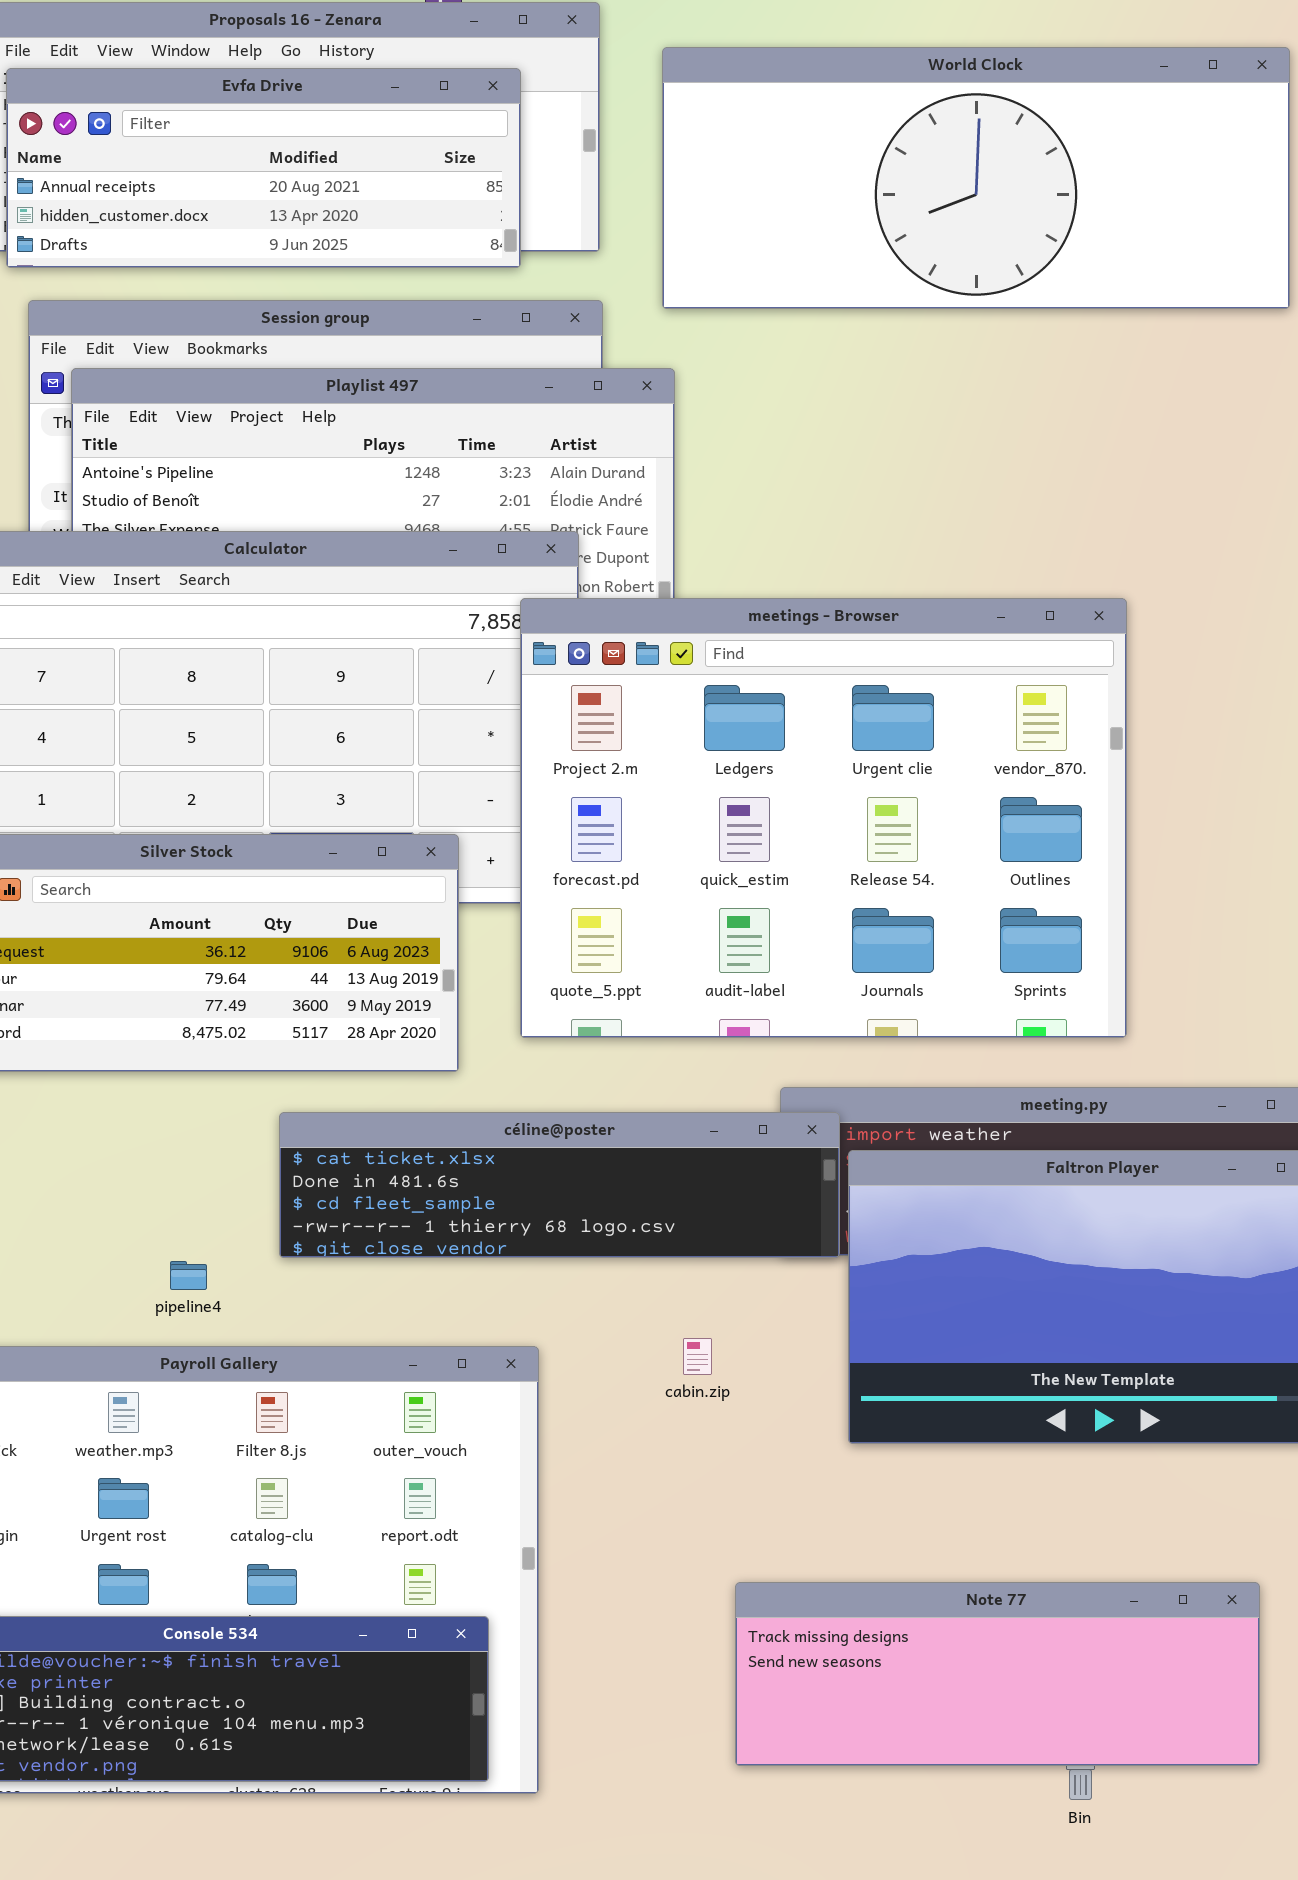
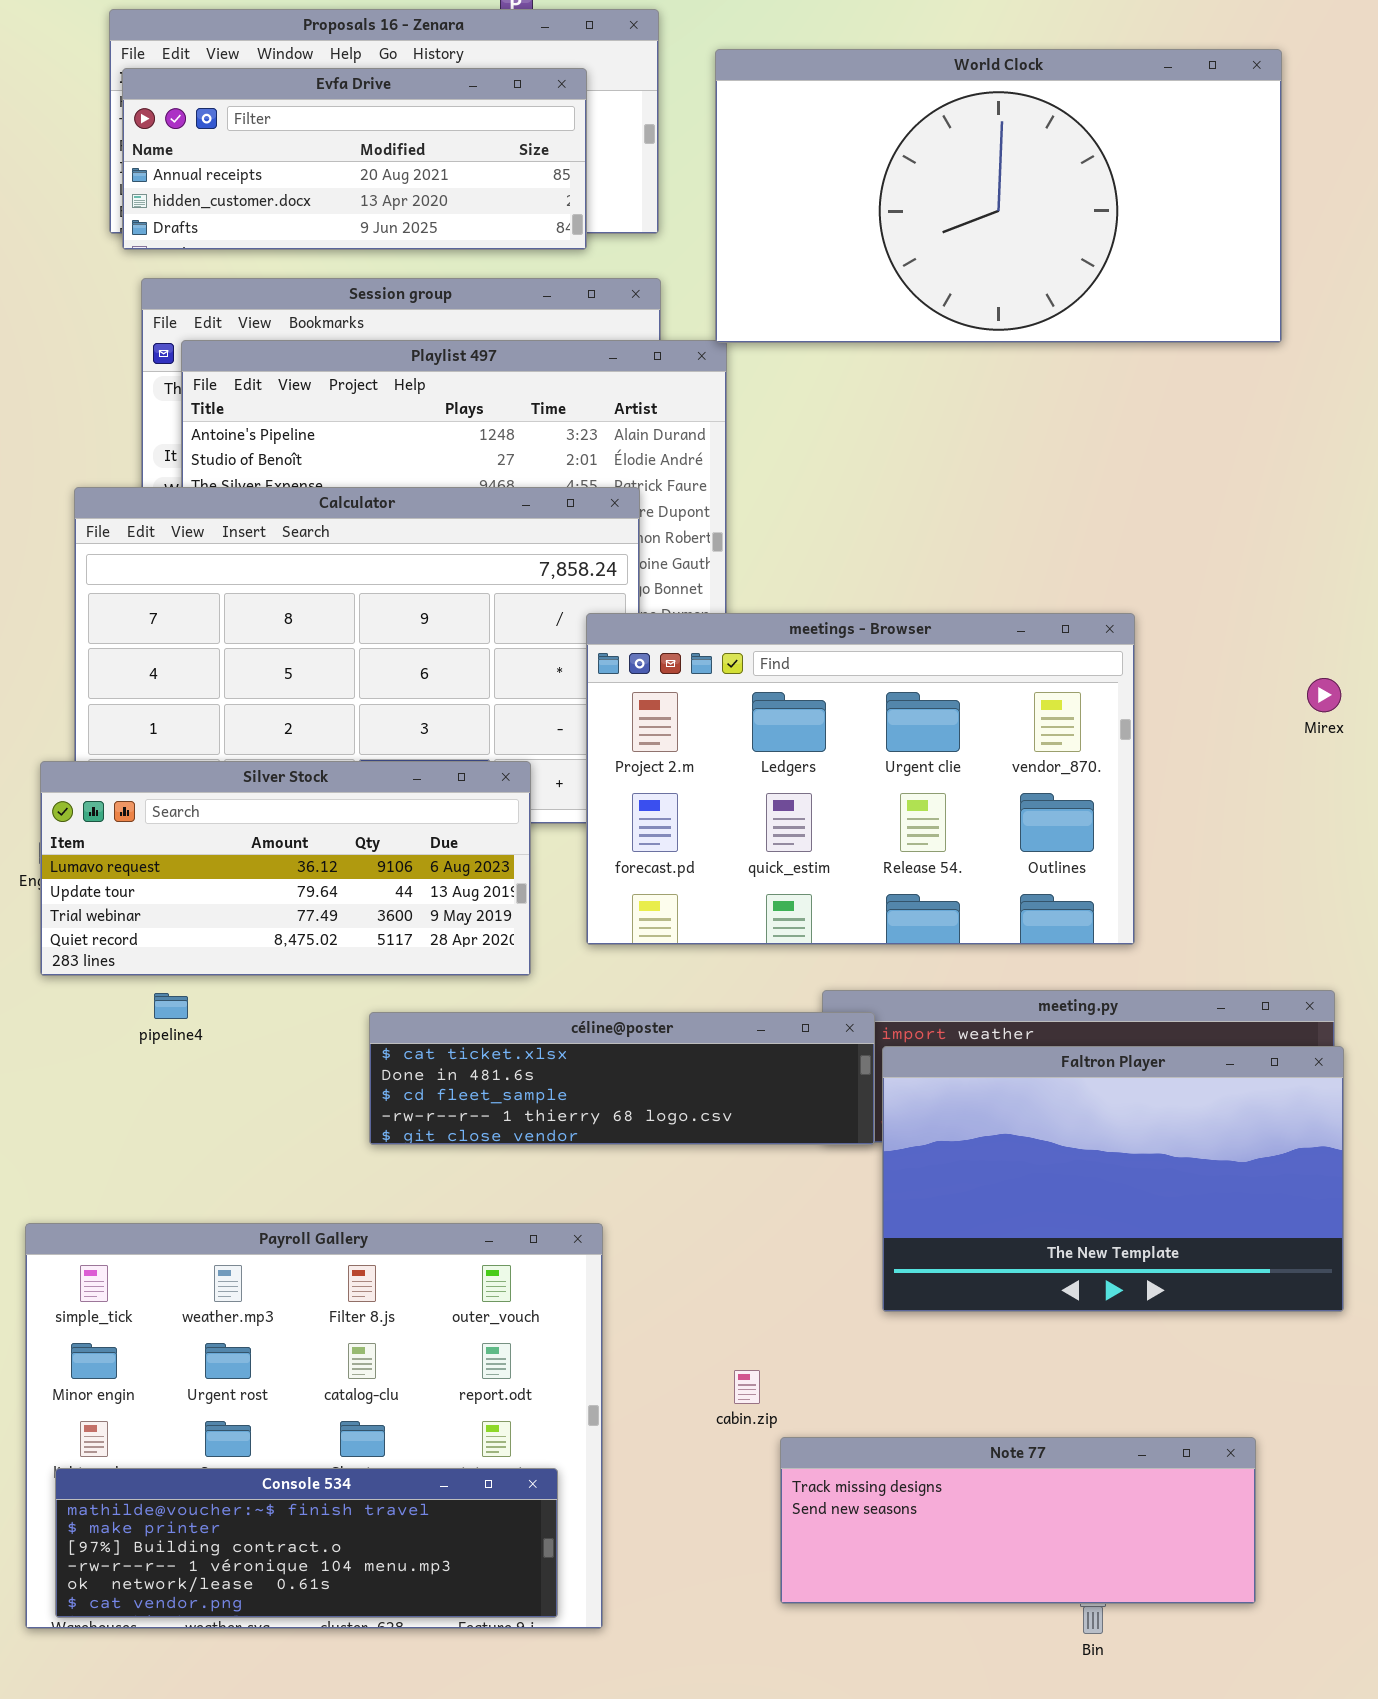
World Clock: [662,47,1290,309] -> [715,49,1282,343], resized
meetings - Browser: [520,598,1127,1038] -> [586,613,1135,945], resized
pipeline4: [170,1261,207,1290] -> [154,993,188,1019], moved
cabin.zip: [683,1338,712,1375] -> [734,1370,760,1404], moved

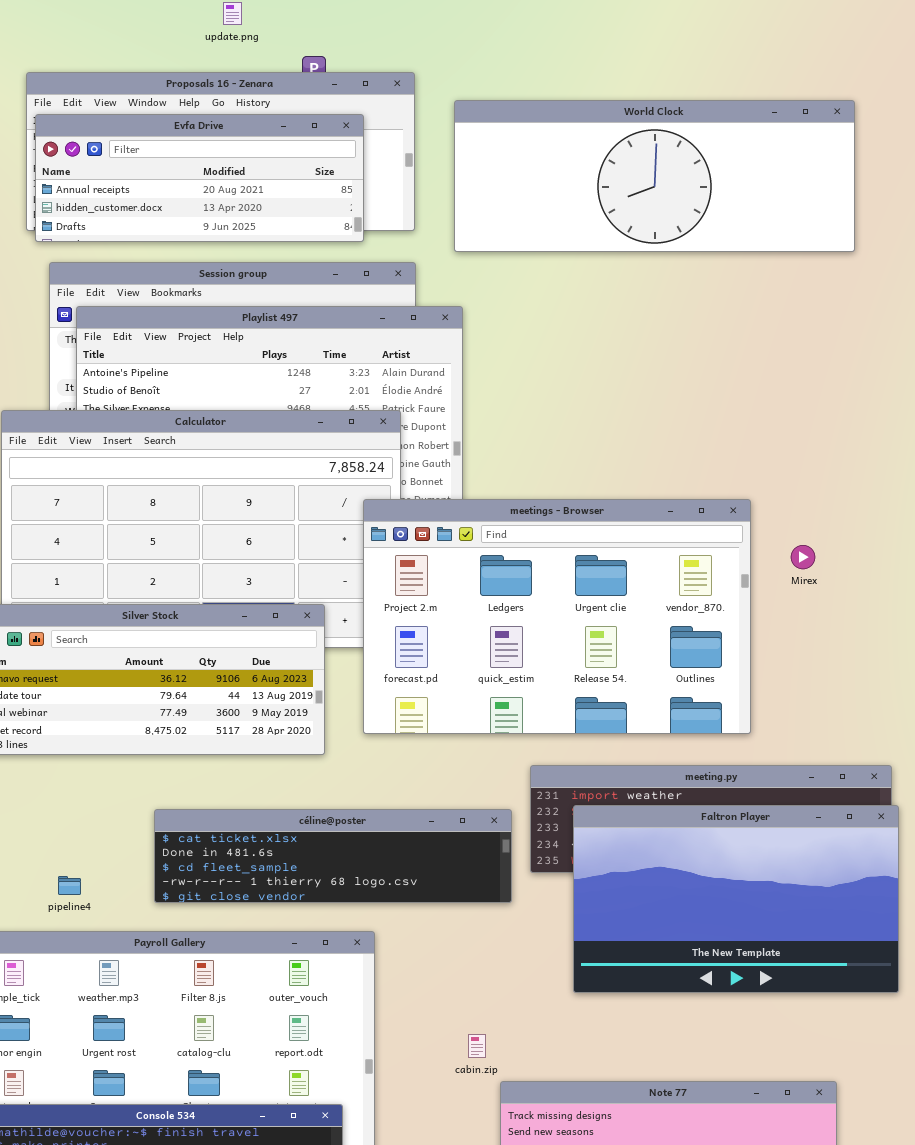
World Clock: [715,49,1282,343] -> [454,100,855,252], resized
Mirex: [1307,678,1341,712] -> [791,545,815,569], moved
pipeline4: [154,993,188,1019] -> [58,876,81,895], moved
céline@poster: [369,1012,875,1145] -> [154,809,512,903], moved

